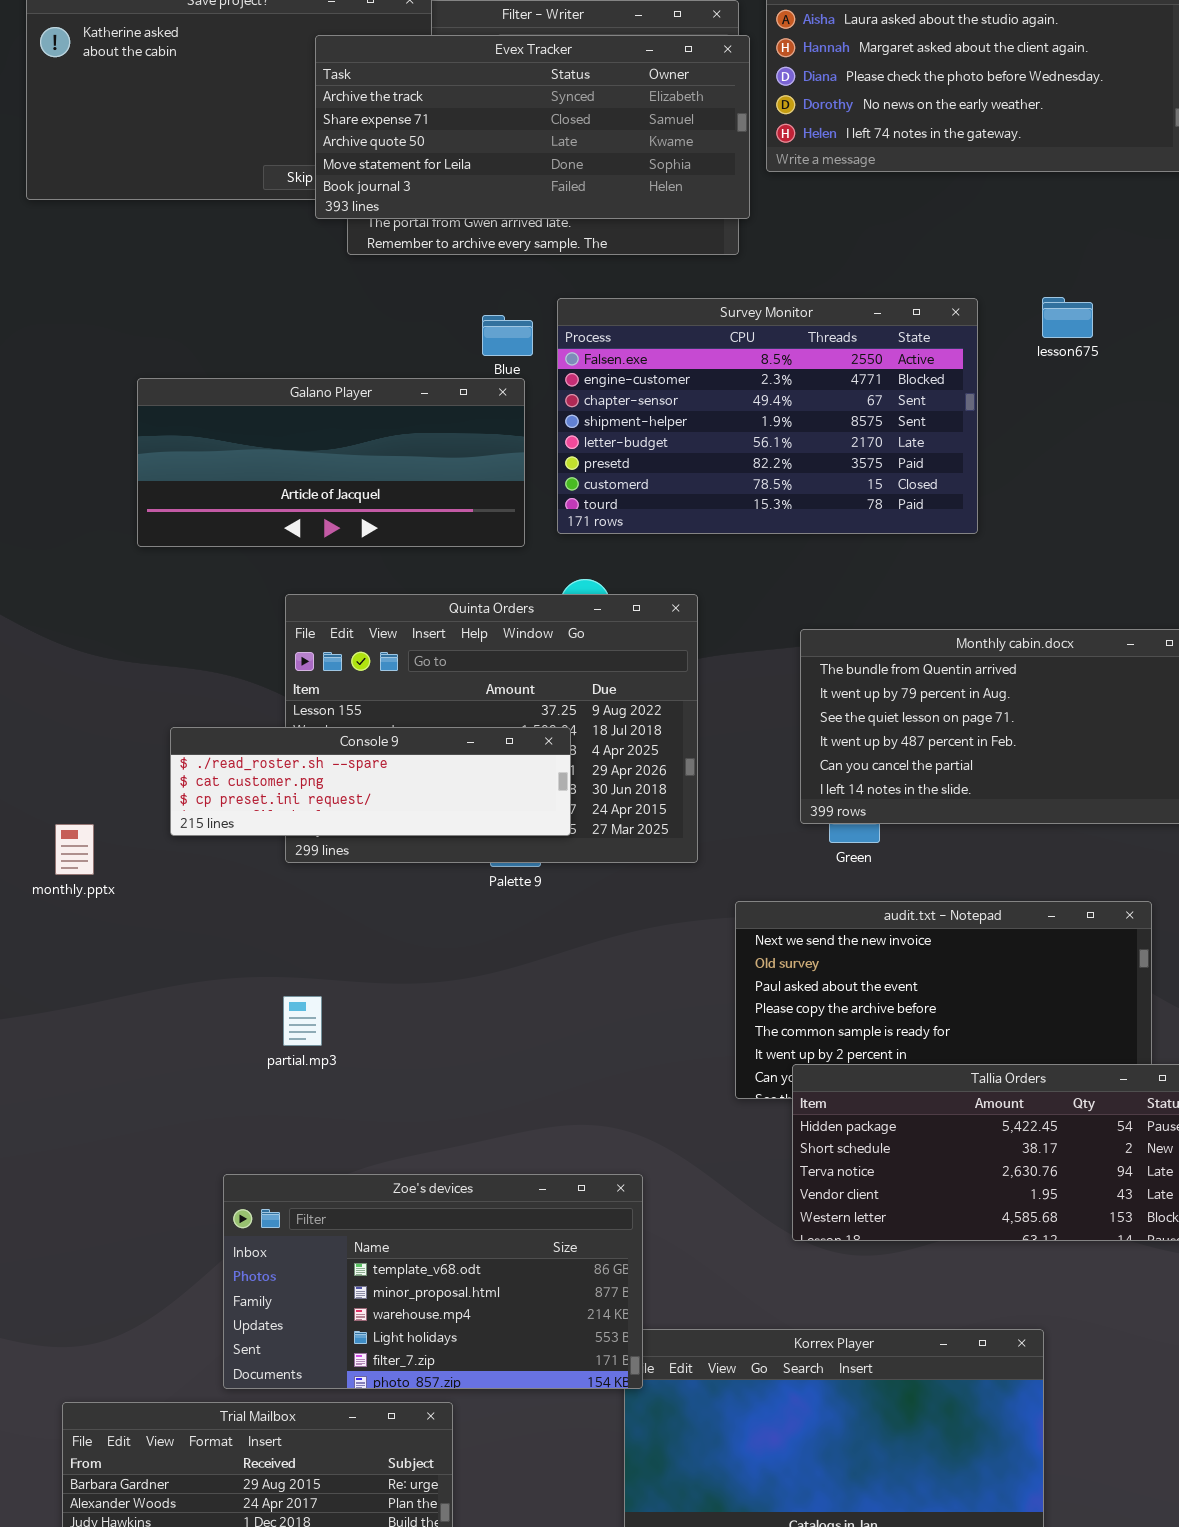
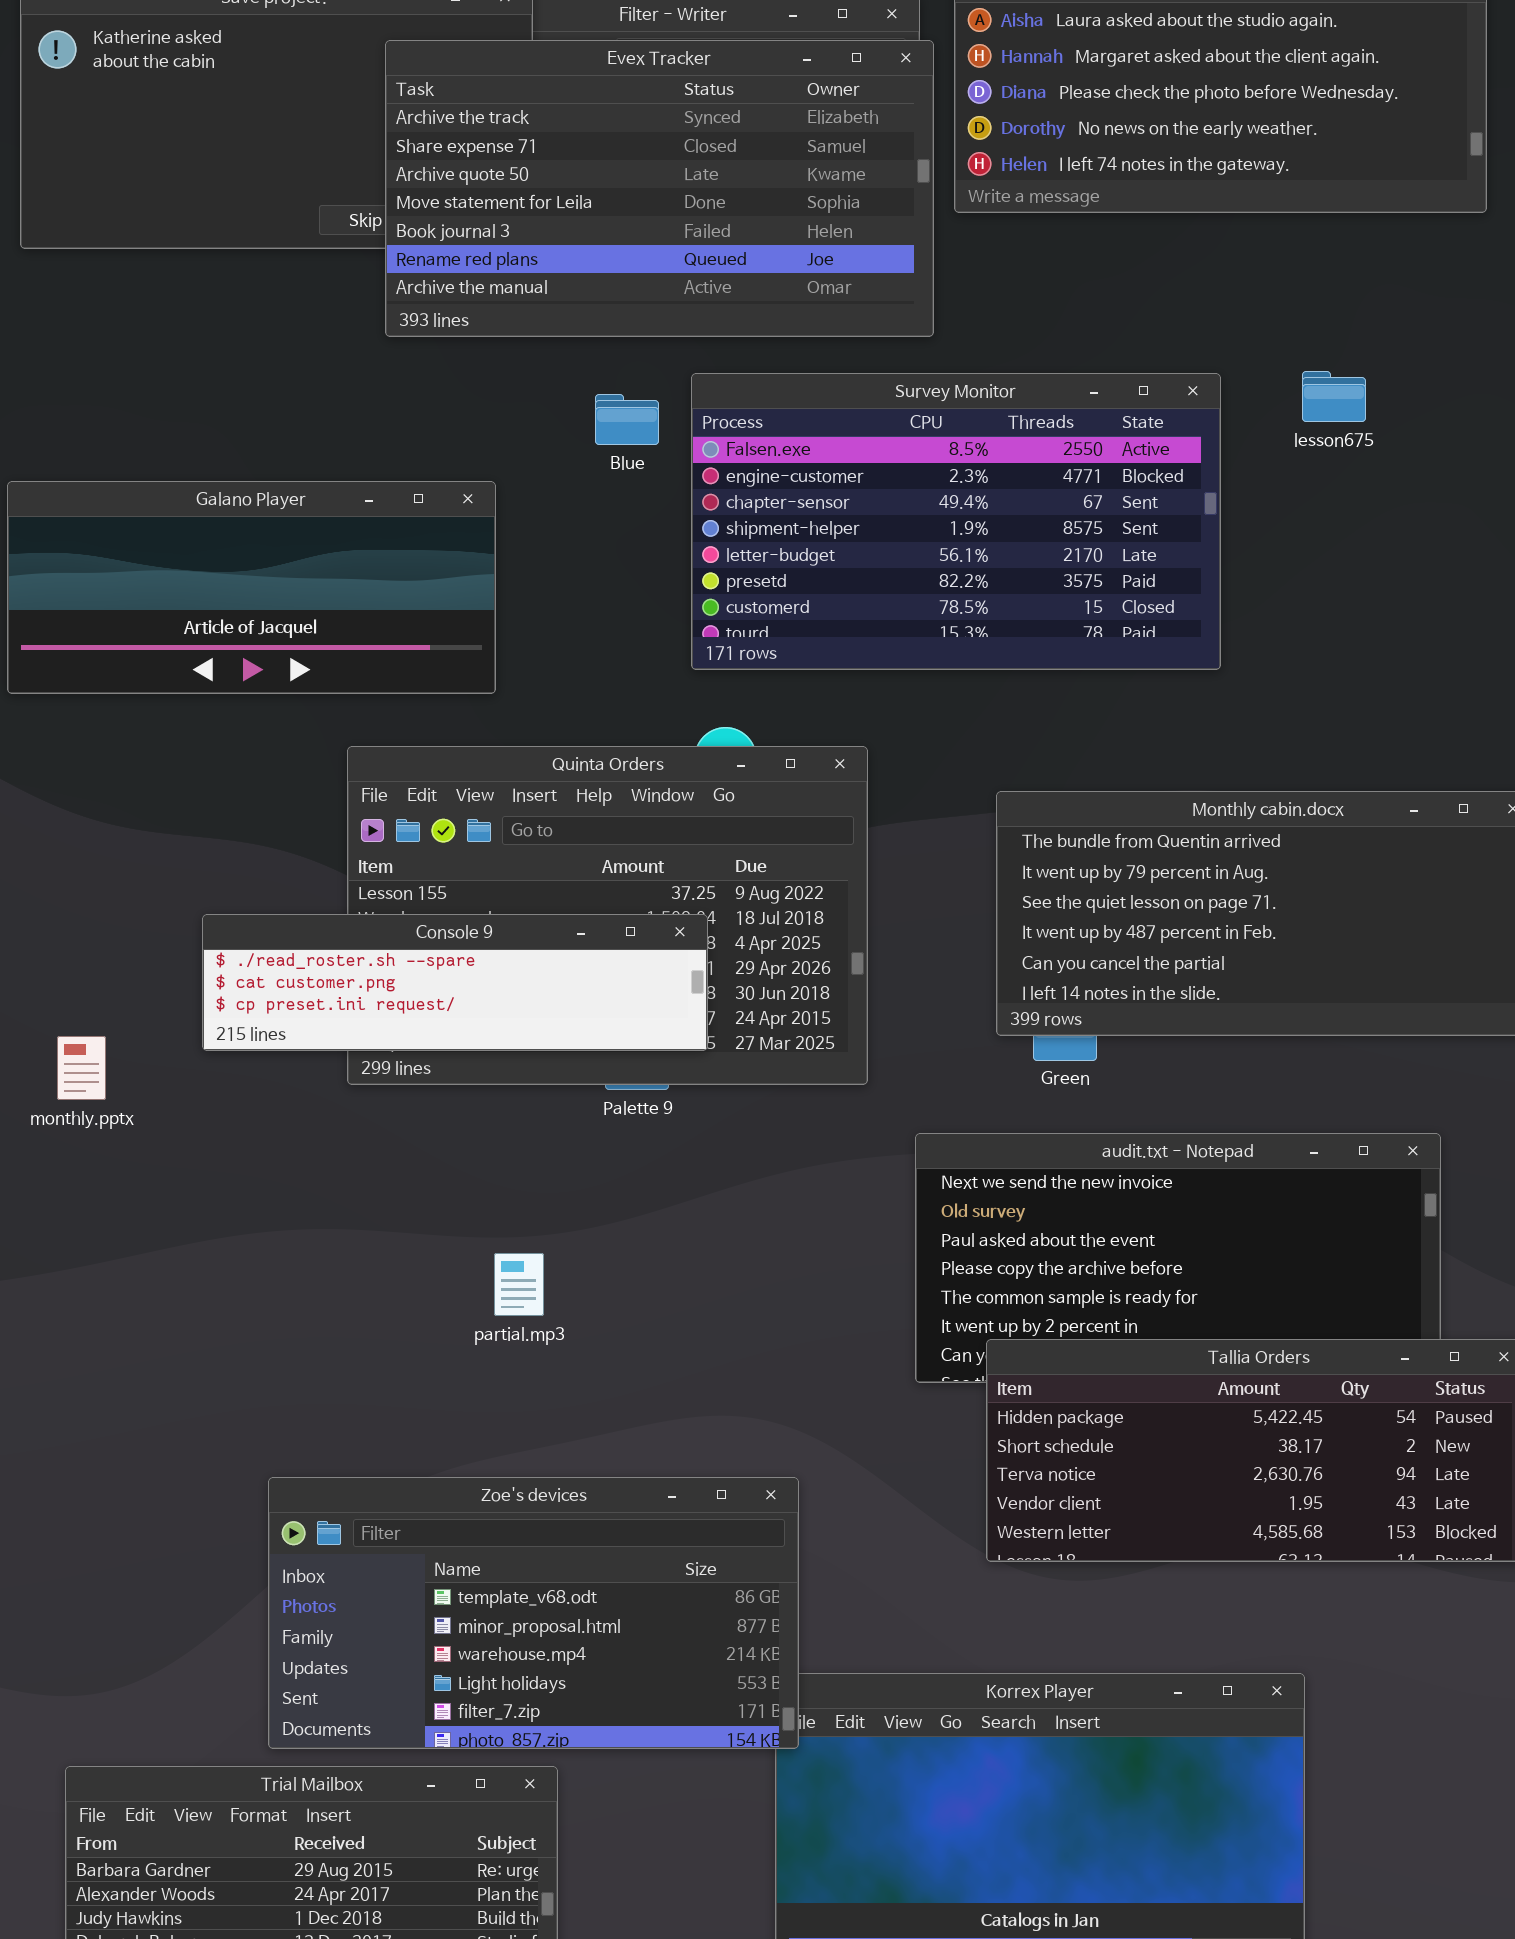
Evex Tracker: [315,35,750,219] -> [385,40,934,337], resized
Galano Player: [137,378,525,547] -> [7,481,496,694], moved
partial.mp3: [283,996,322,1046] -> [494,1253,544,1316], moved

